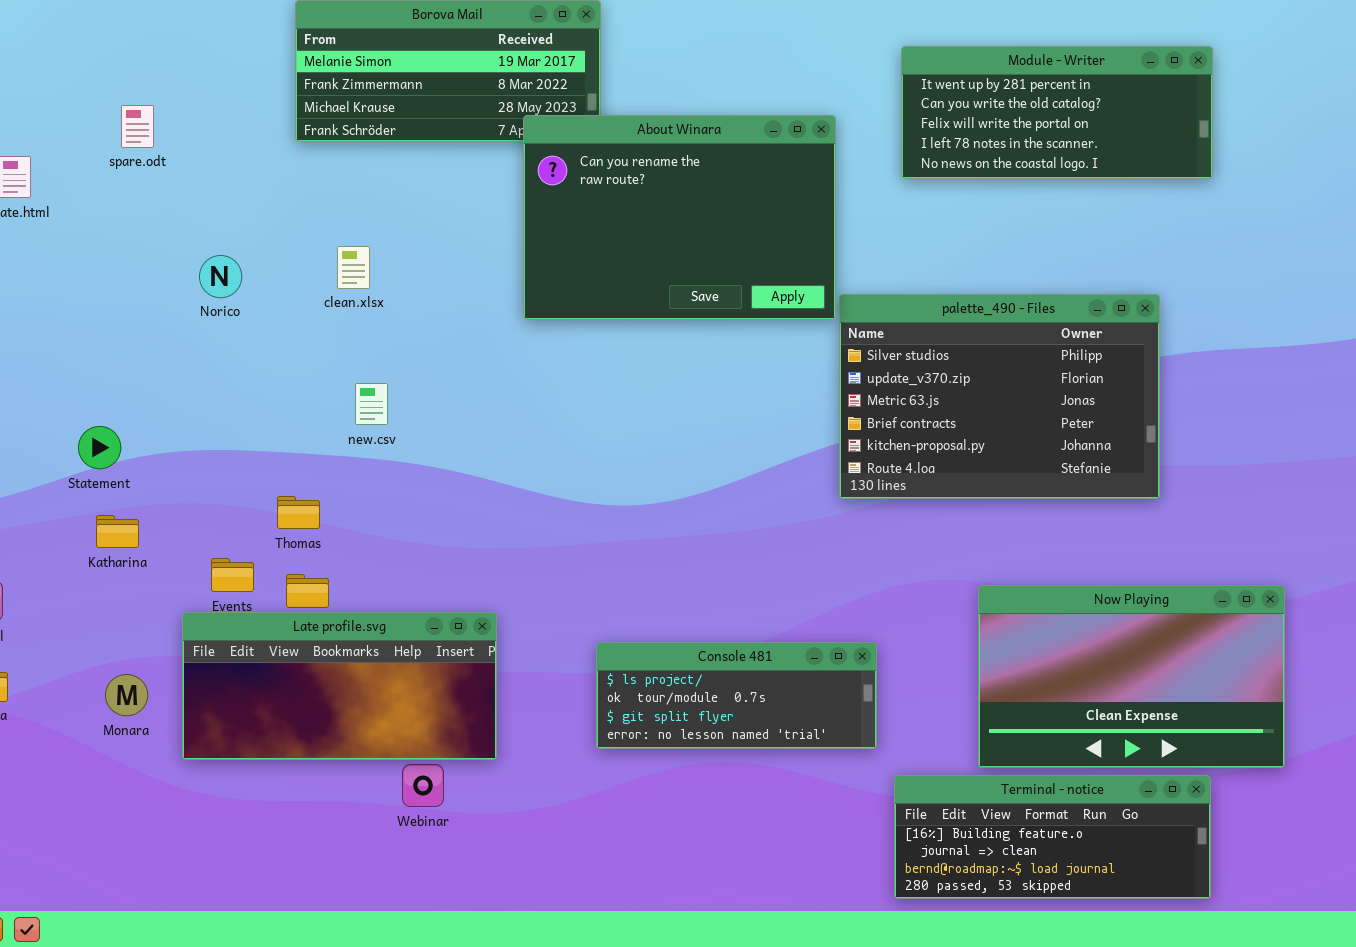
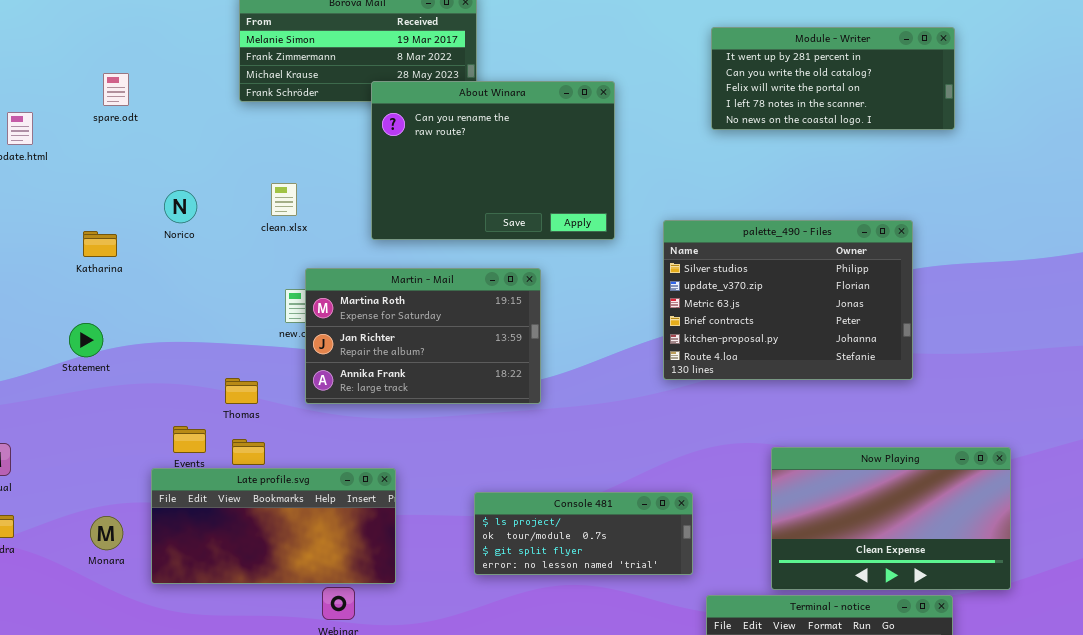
About Winara: [523,115,836,320] -> [371,81,615,240], moved
Martin - Mail: none -> [305,268,541,404], opened
Katharina: [96,515,139,548] -> [83,231,117,257], moved

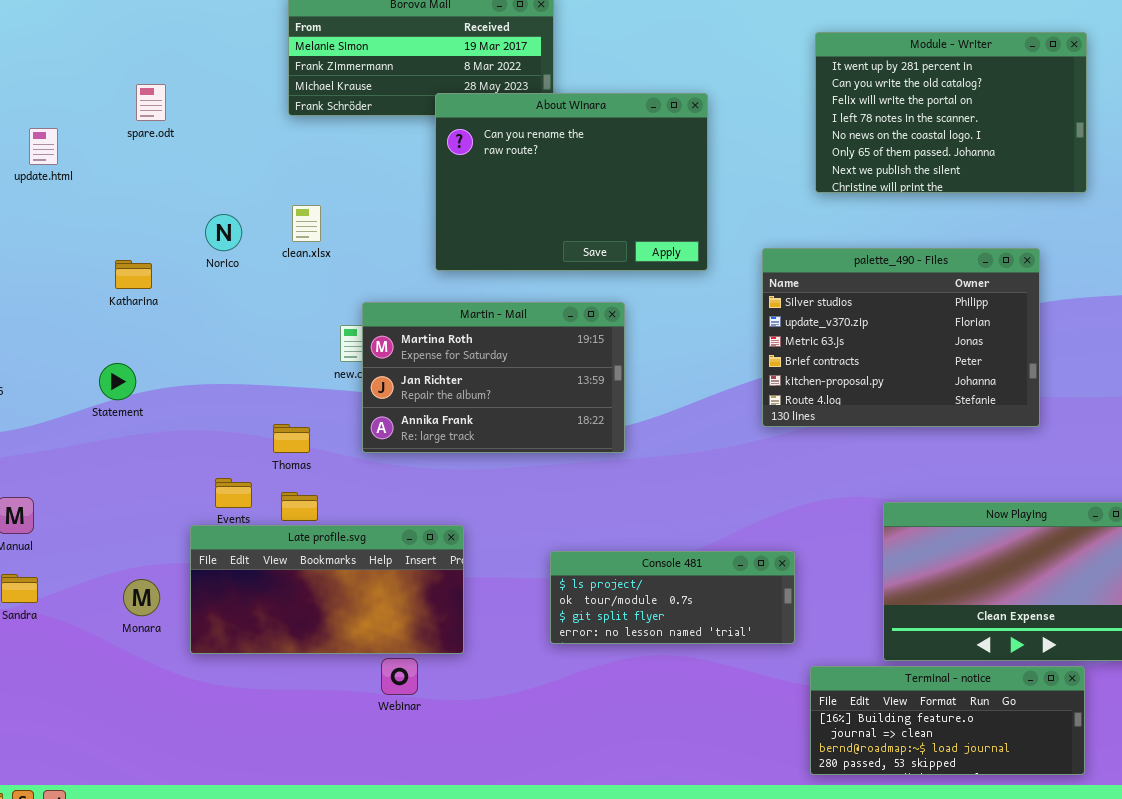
Module - Writer: [711,27,955,130] -> [815,32,1087,193], resized
clean.xlsx: [271,183,297,216] -> [292,205,321,242], moved

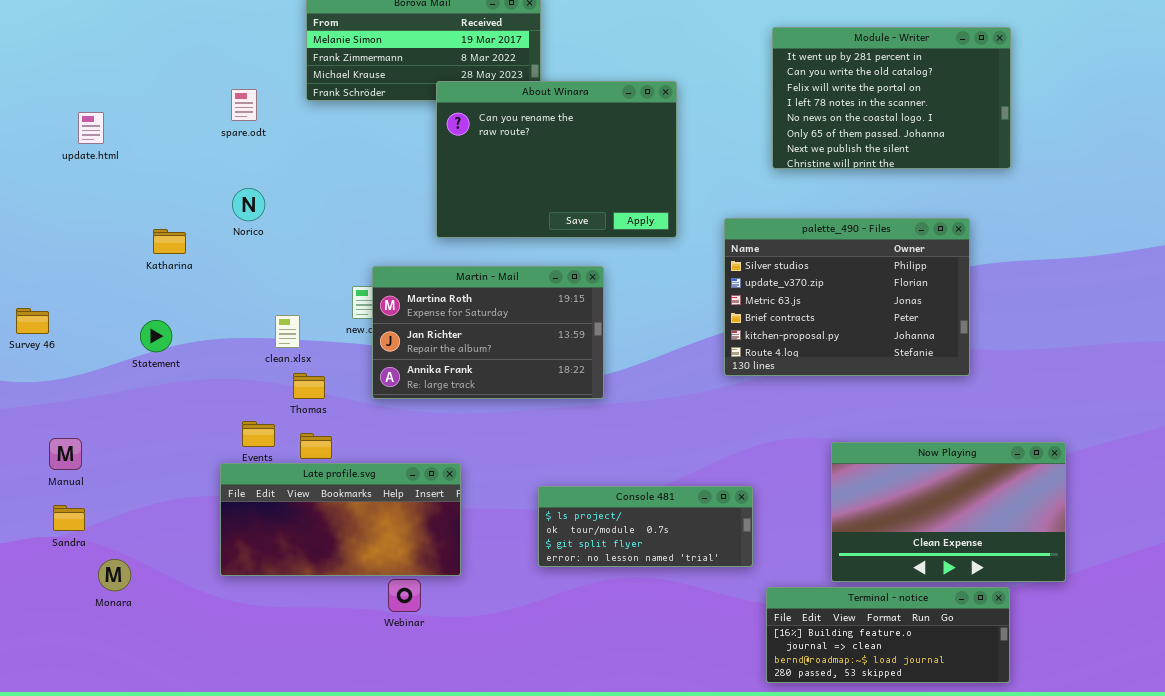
spare.odt: [136,84,166,121] -> [231,89,257,121], moved
clean.xlsx: [292,205,321,242] -> [275,315,300,348], moved
Monara: [123,579,160,616] -> [98,559,131,591], moved

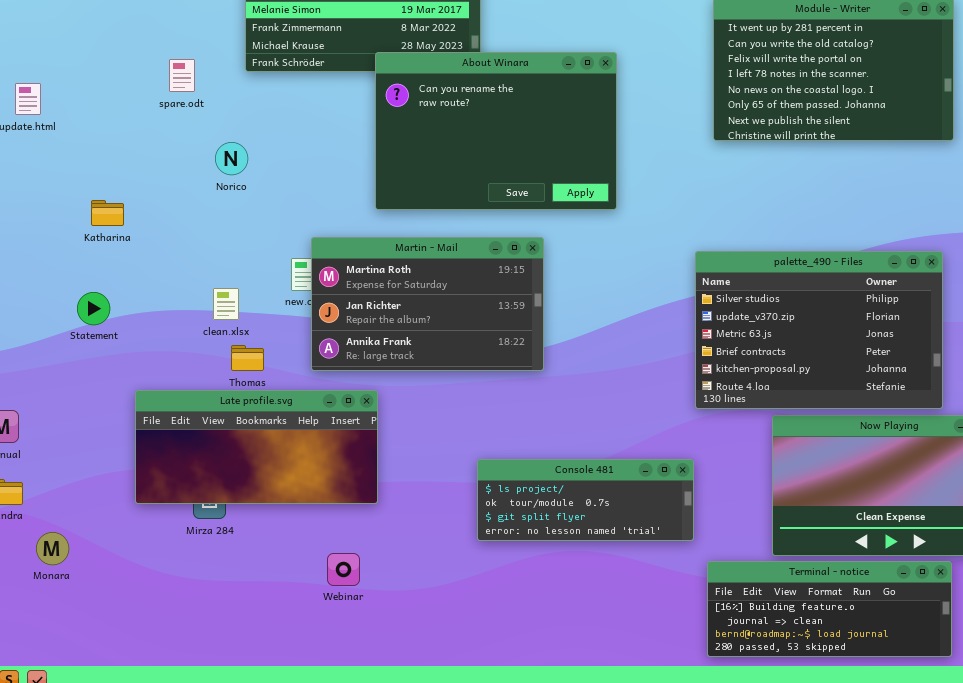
Norico: [232,188,265,221] -> [215,142,248,175], moved
palette_490 - Files: [724,218,970,376] -> [695,251,943,409], moved
Late profile.svg: [220,463,461,576] -> [135,390,378,504], moved

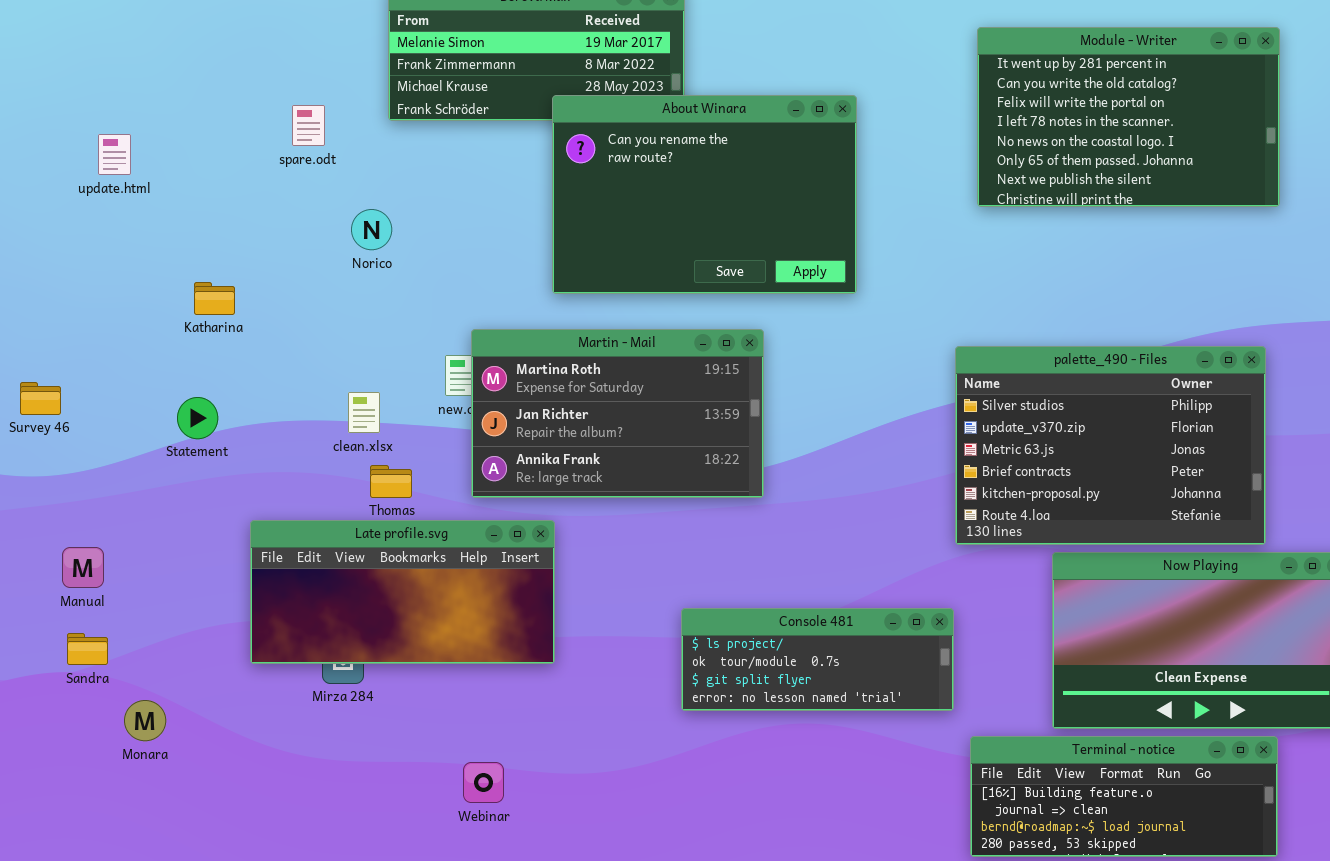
Webinar: [327,553,360,586] -> [463,762,504,803], moved

